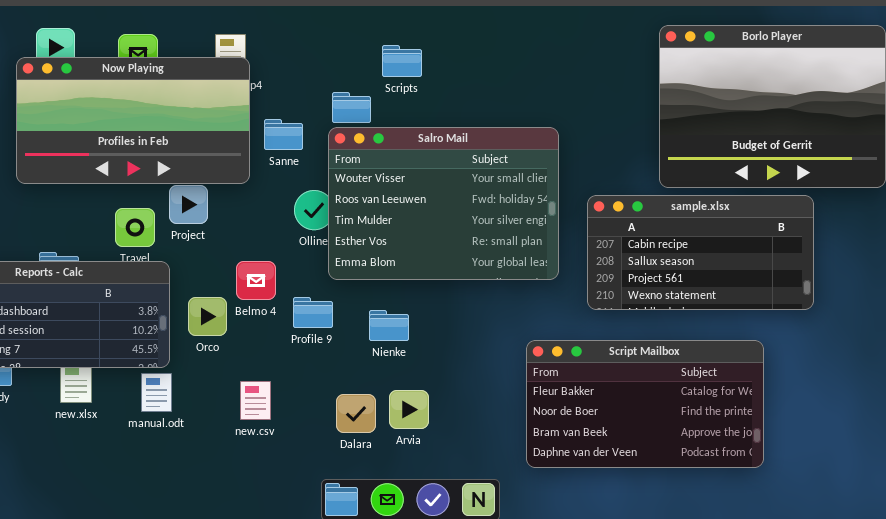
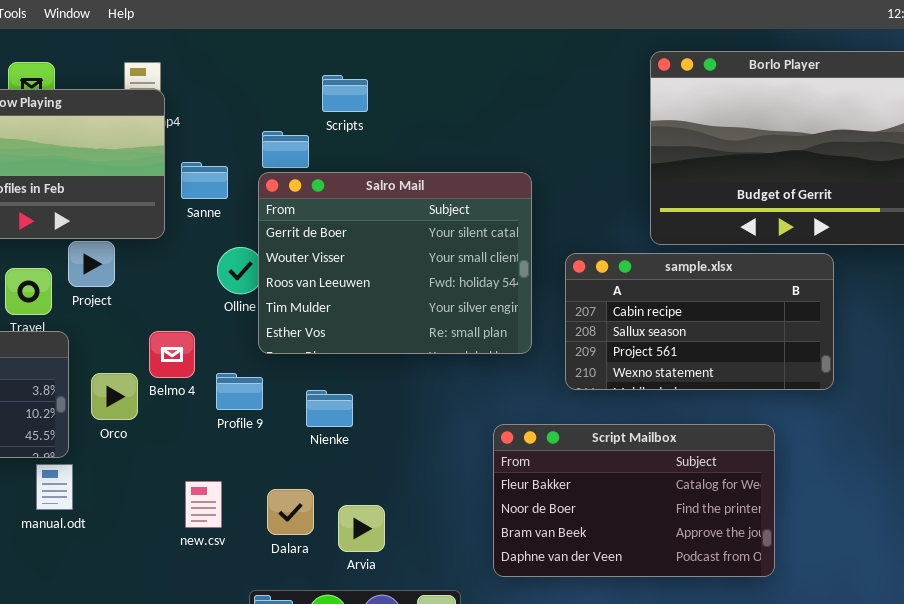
Salro Mail: [328,127,559,280] -> [258,172,532,354], scrolled up 1 row
new.csv: [240,381,271,420] -> [185,481,222,528], moved
Arvia: [389,390,429,429] -> [338,505,385,552], moved

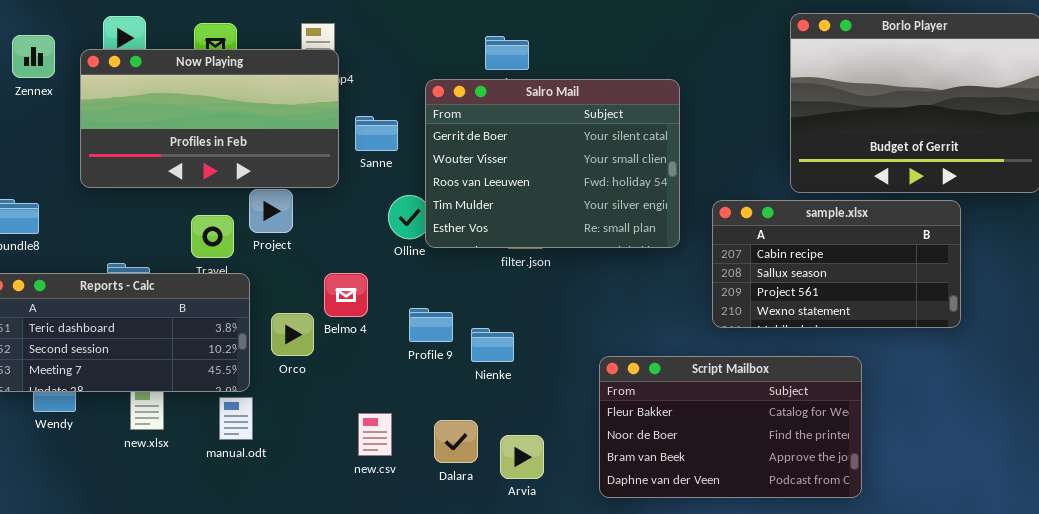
Salro Mail: [258,172,532,354] -> [425,79,680,248], moved
Profile 9: [216,373,263,410] -> [409,308,453,342], moved
Script Mailbox: [493,424,775,577] -> [599,356,862,498], moved

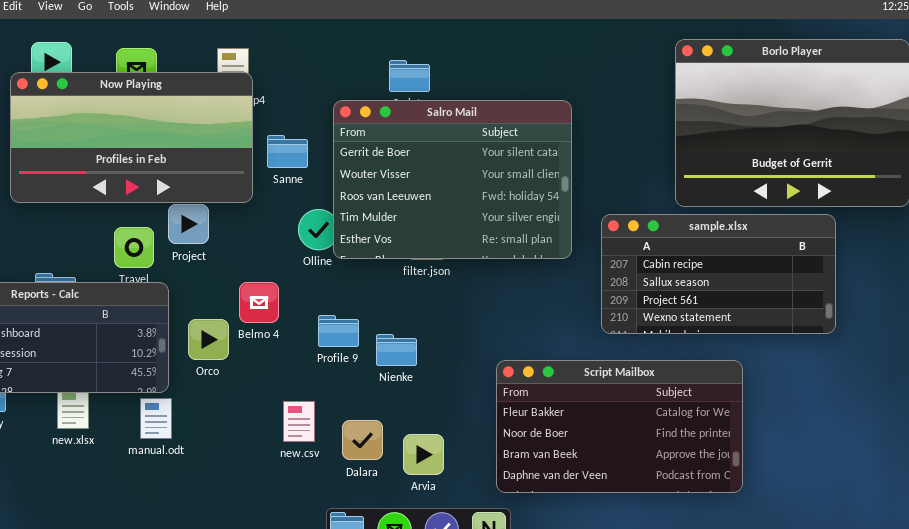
new.csv: [358,413,392,456] -> [283,401,315,442], moved

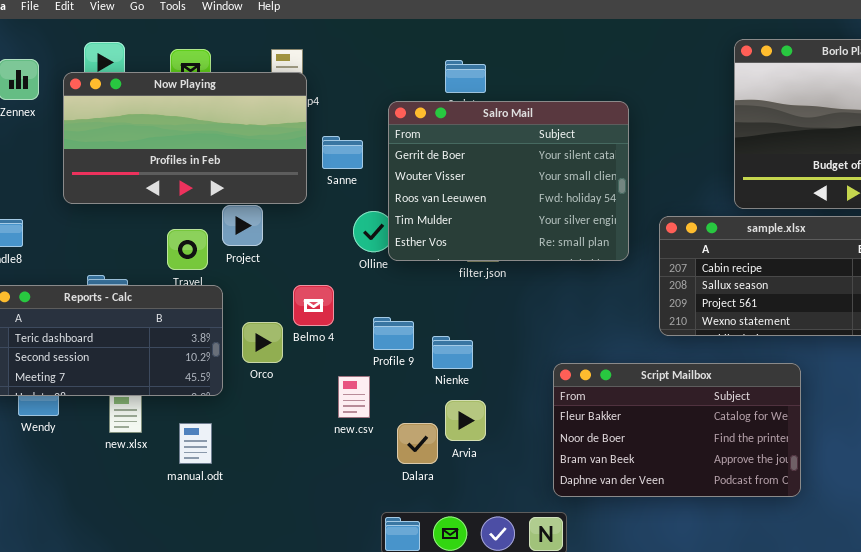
manual.odt: [140,398,172,439] -> [179,423,212,464], moved
new.csv: [283,401,315,442] -> [338,376,370,418], moved
Arvia: [403,434,444,475] -> [445,400,486,441], moved

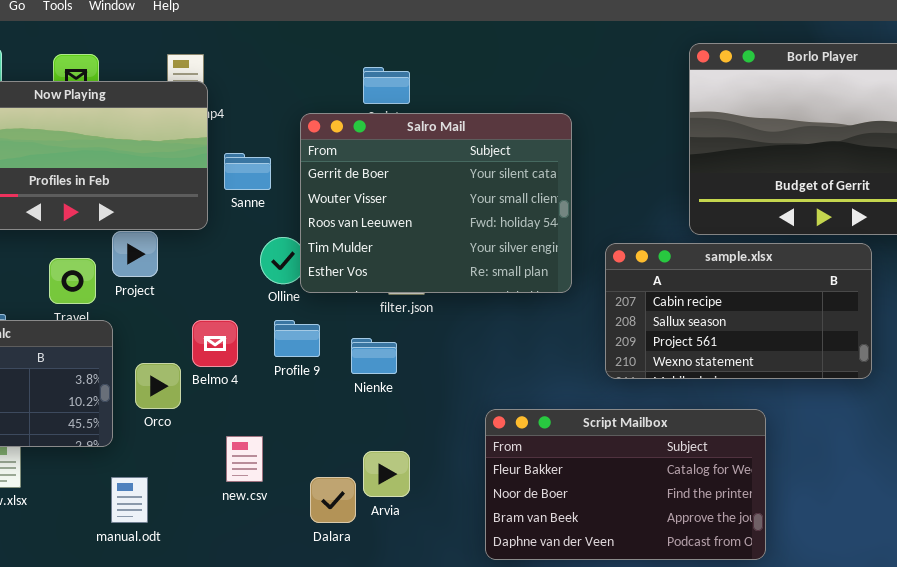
Profile 9: [373,317,414,350] -> [274,320,320,357], moved
Nienke: [432,336,473,369] -> [351,338,397,374], moved
new.csv: [338,376,370,418] -> [226,436,263,482], moved
manual.odt: [179,423,212,464] -> [111,477,148,523], moved

